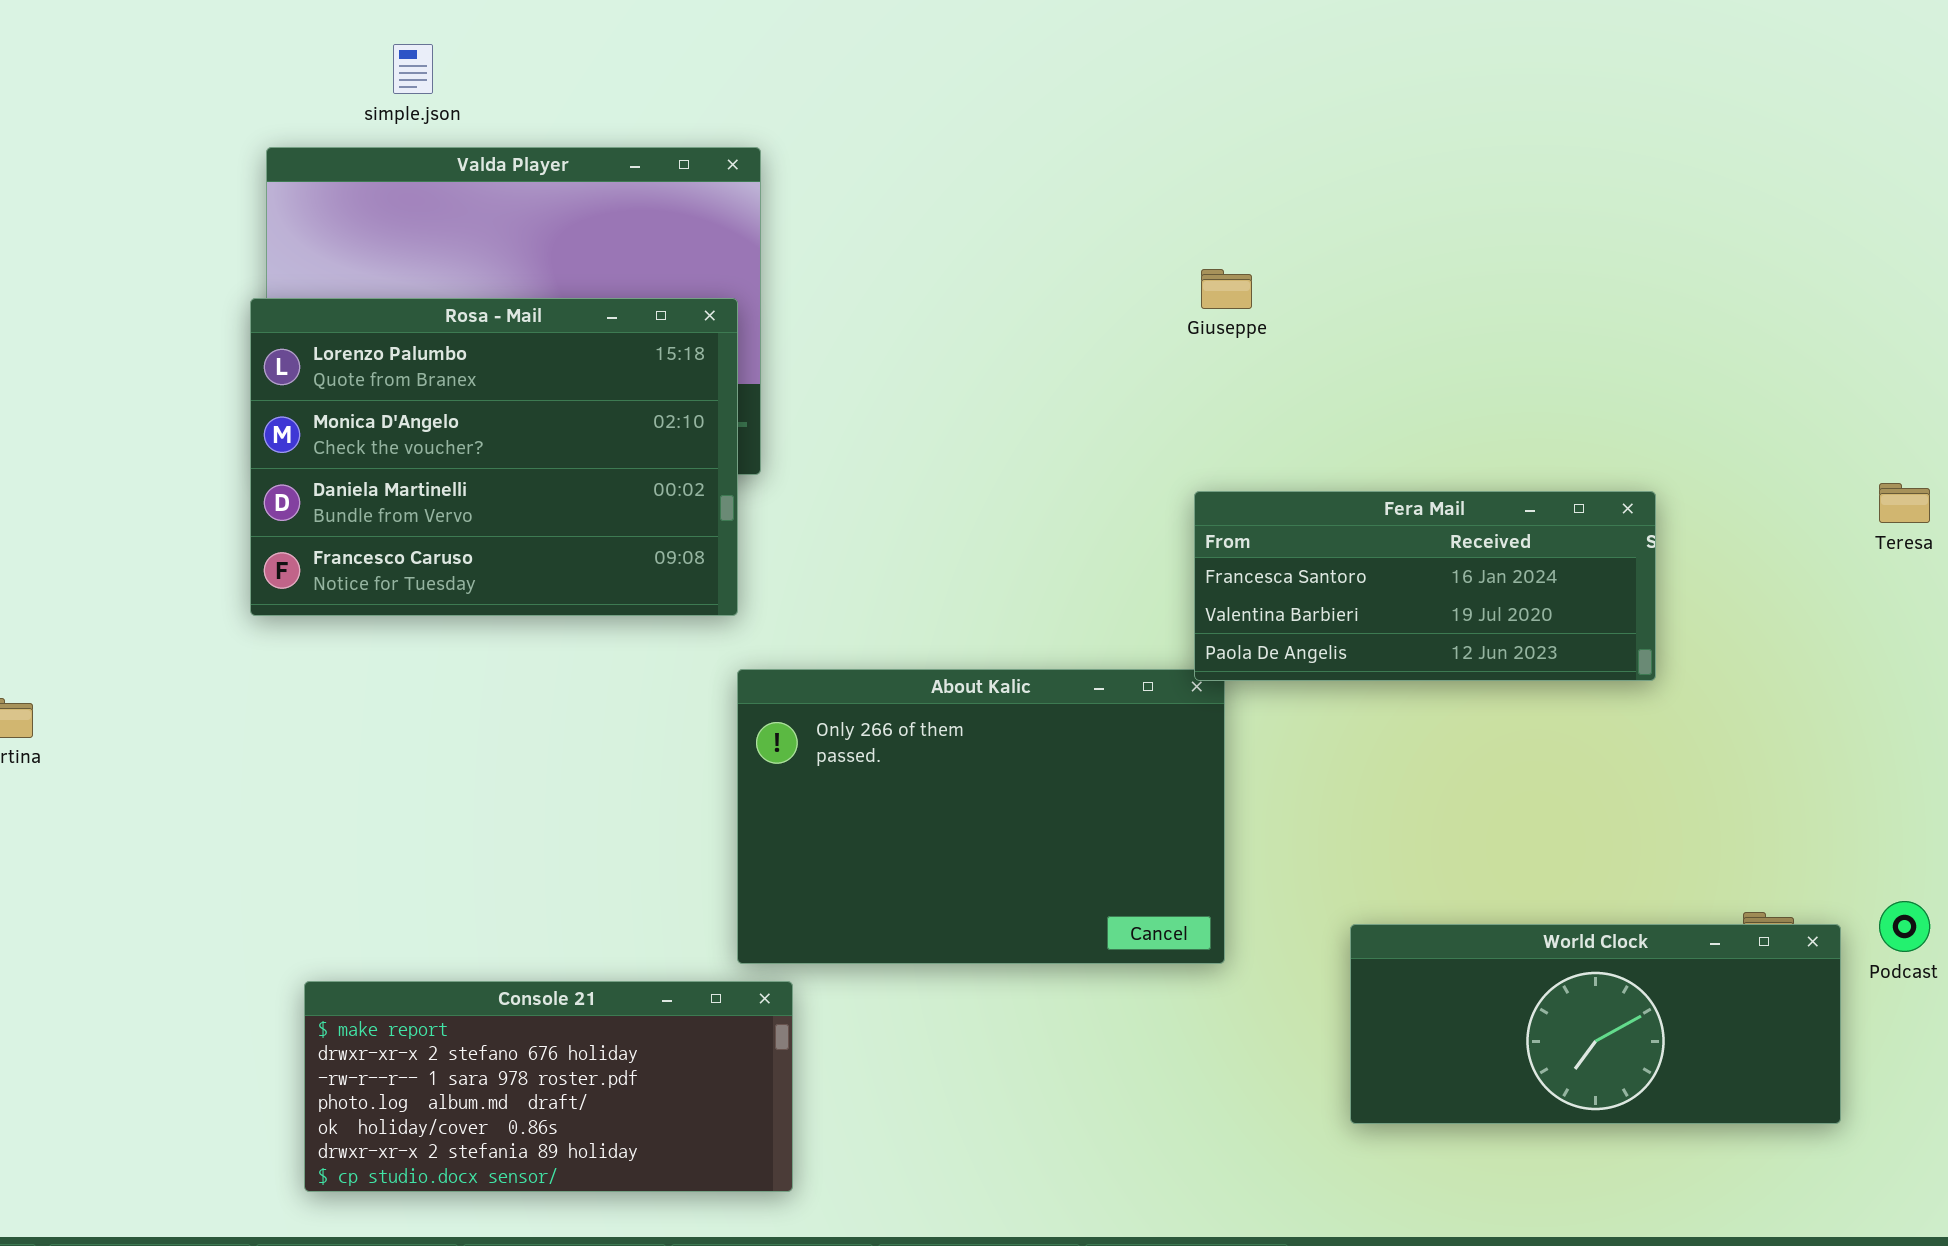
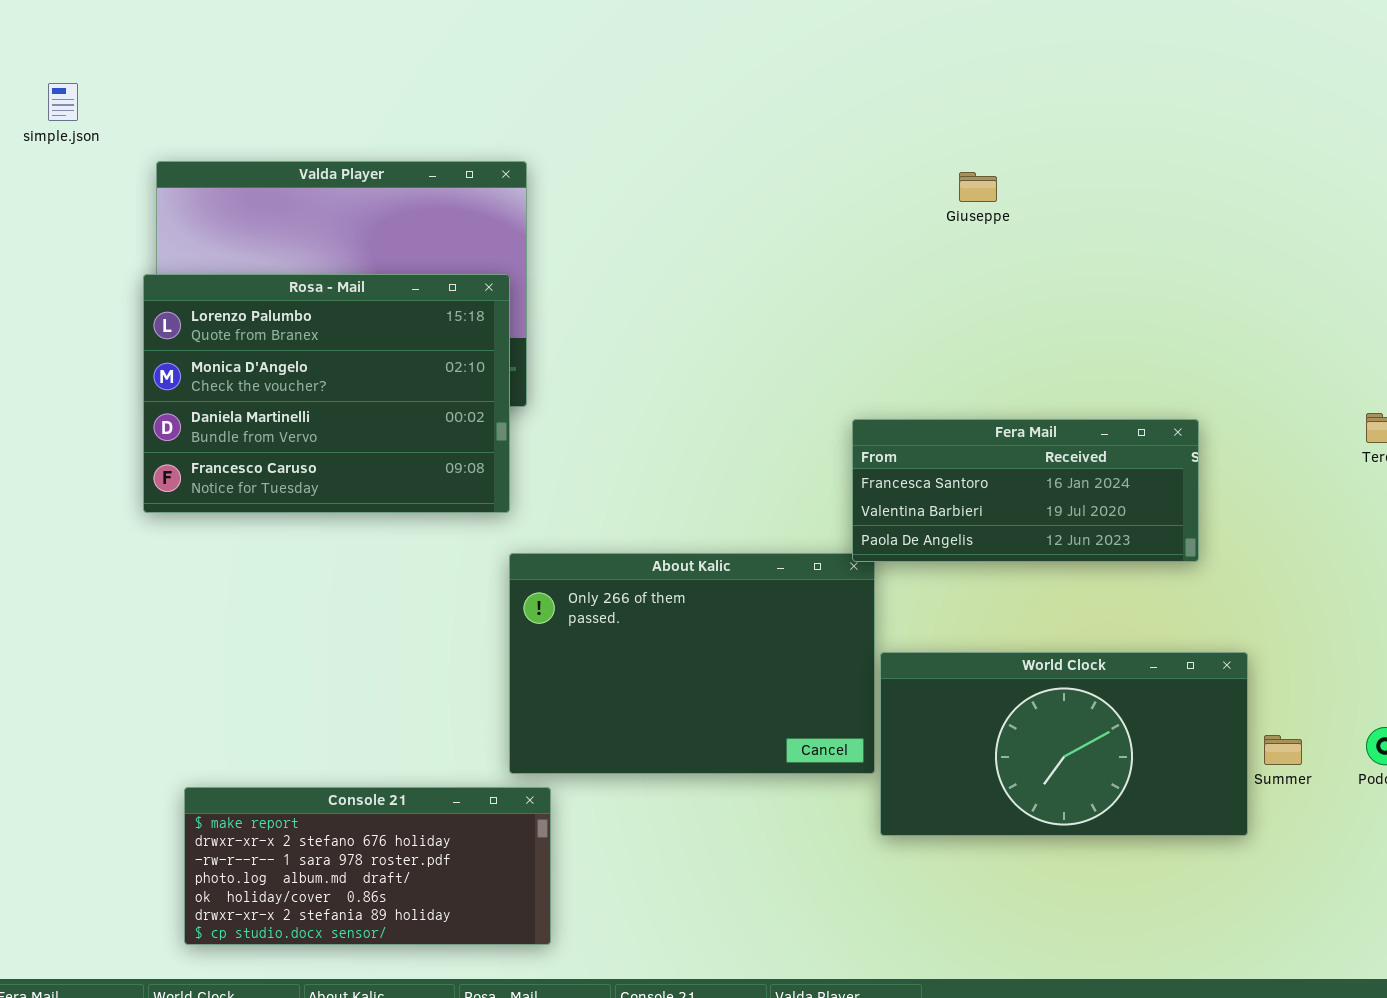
simple.json: [393,44,433,94] -> [48,83,78,121], moved
Giuseppe: [1201,269,1252,309] -> [959,172,997,202], moved
World Clock: [1350,924,1841,1124] -> [880,652,1248,836], moved, resized

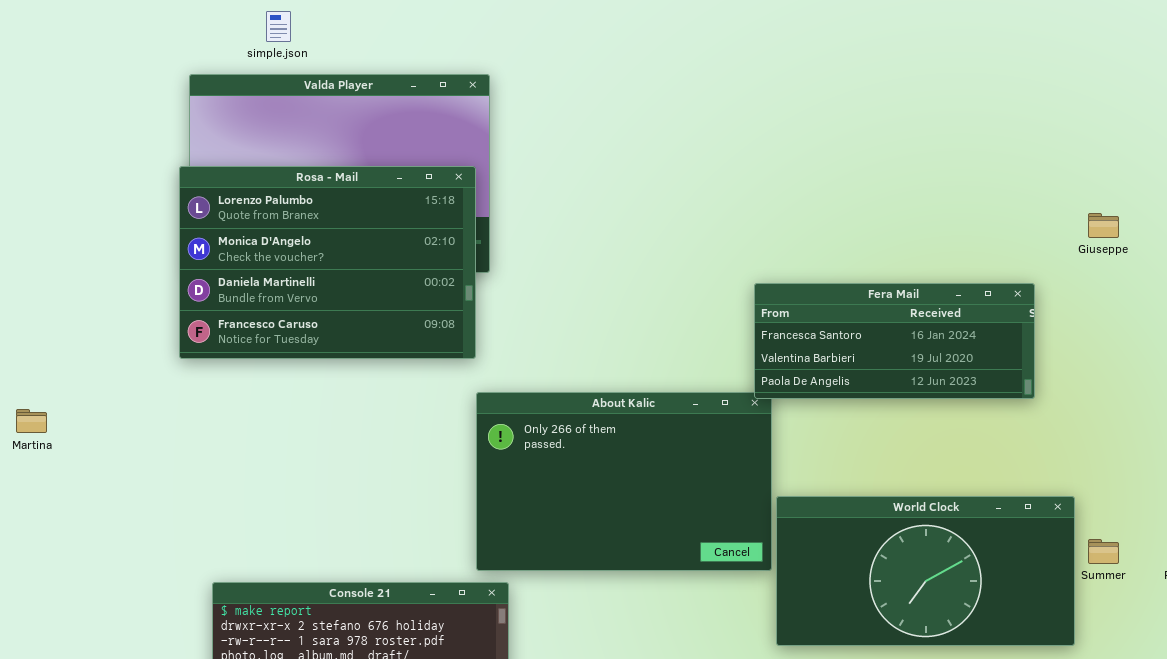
simple.json: [48,83,78,121] -> [266,11,291,42], moved
Giuseppe: [959,172,997,202] -> [1088,213,1119,238], moved
World Clock: [880,652,1248,836] -> [776,496,1075,646], moved

